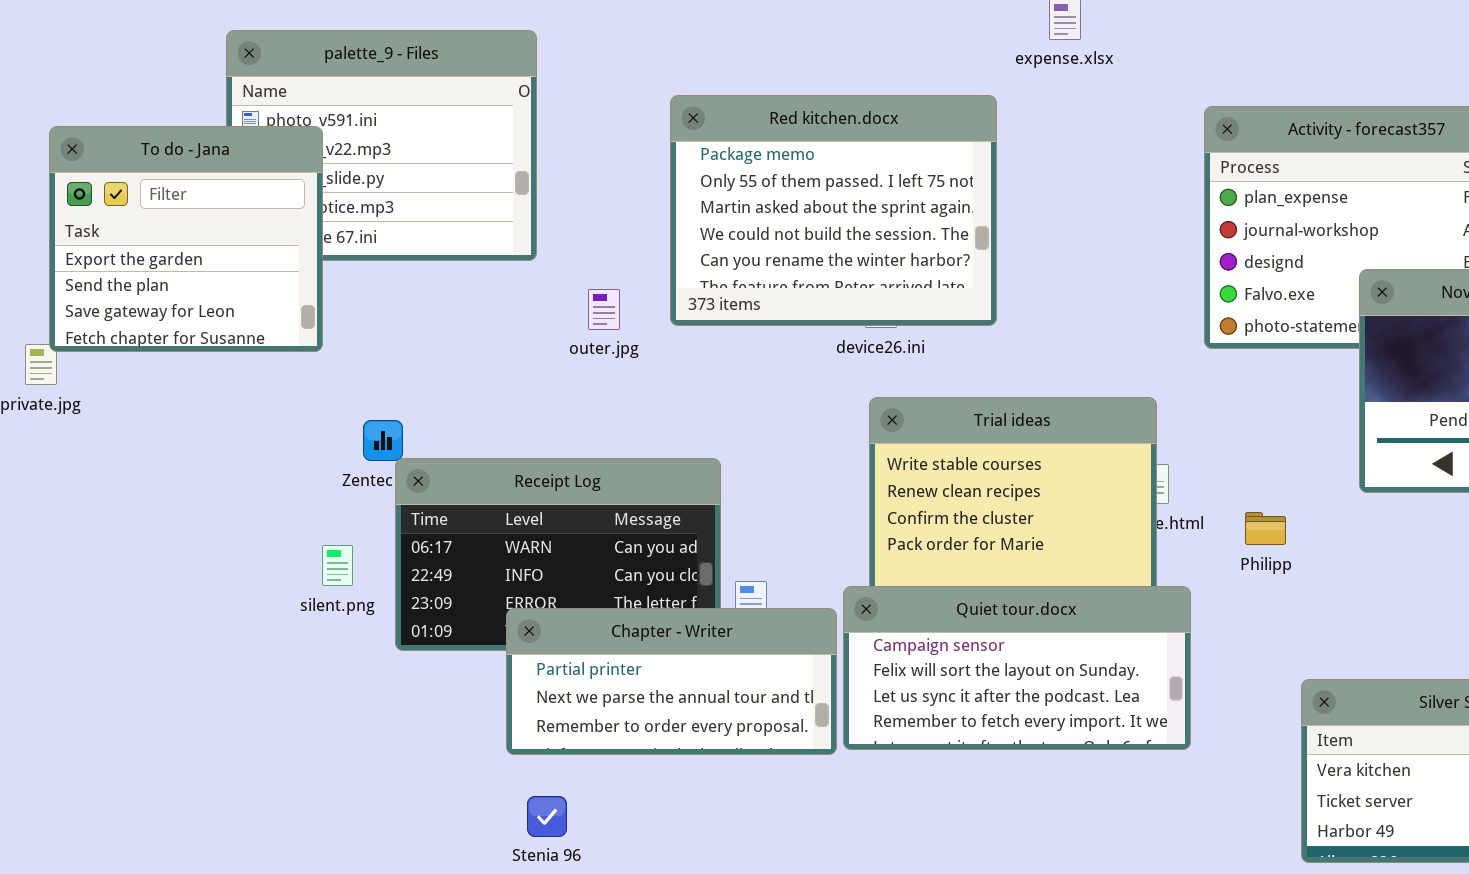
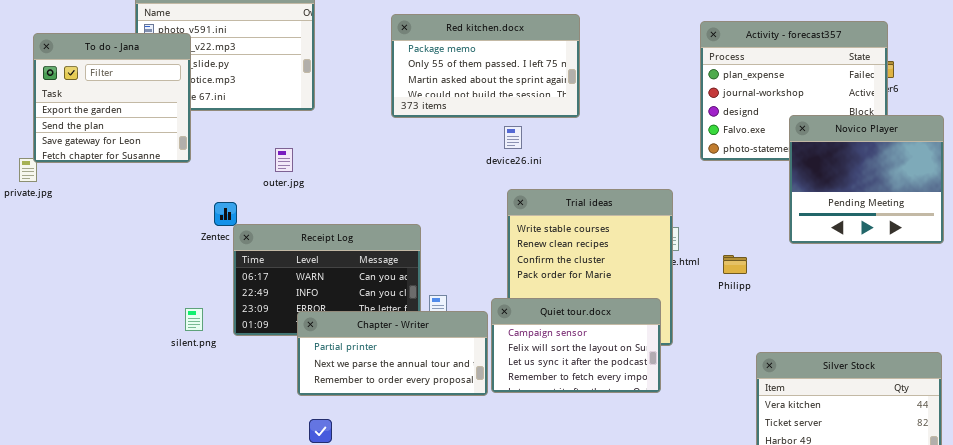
Red kitchen.docx: [670,95,997,326] -> [391,14,580,118], resized
outer.jpg: [588,289,620,330] -> [275,148,293,172], moved
silent.png: [322,545,353,586] -> [185,308,203,331], moved
Quiet tour.docx: [843,586,1191,750] -> [491,298,661,393], resized

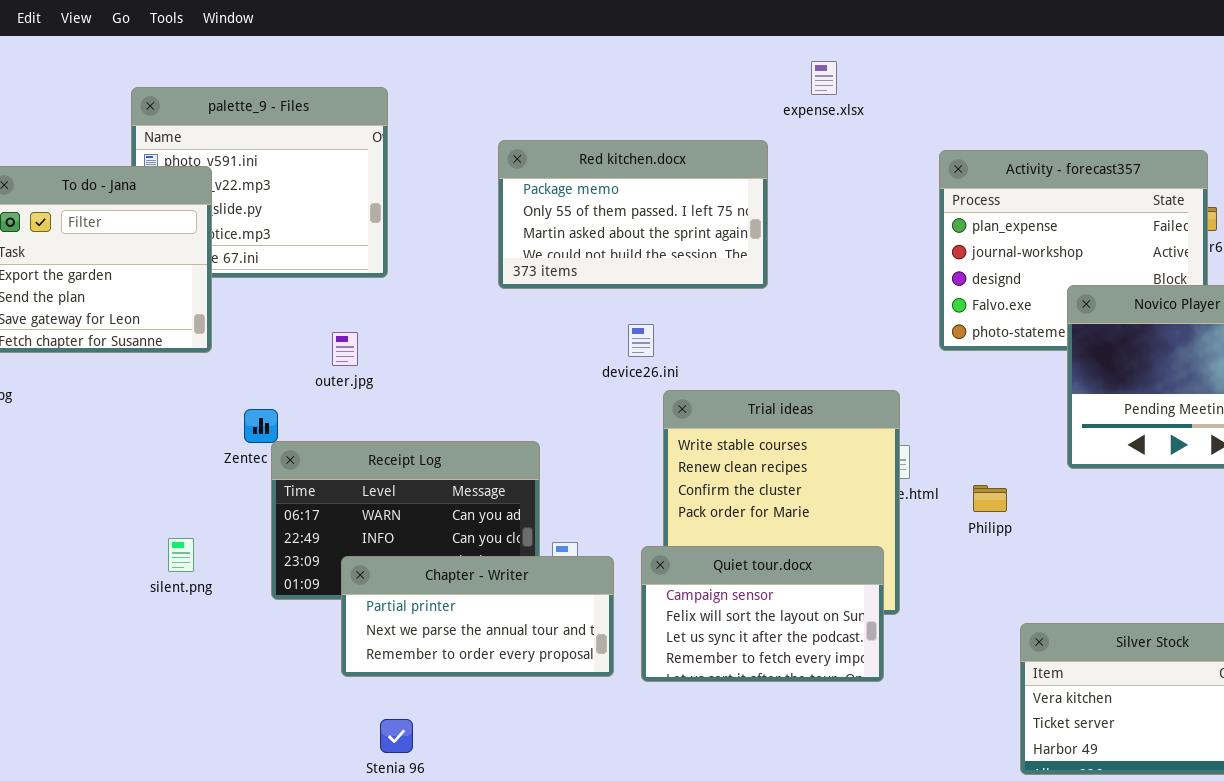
device26.ini: [504,126,522,149] -> [628,324,654,357], moved
silent.png: [185,308,203,331] -> [168,538,194,572], moved
Chapter - Writer: [297,311,488,396] -> [341,556,614,677], moved

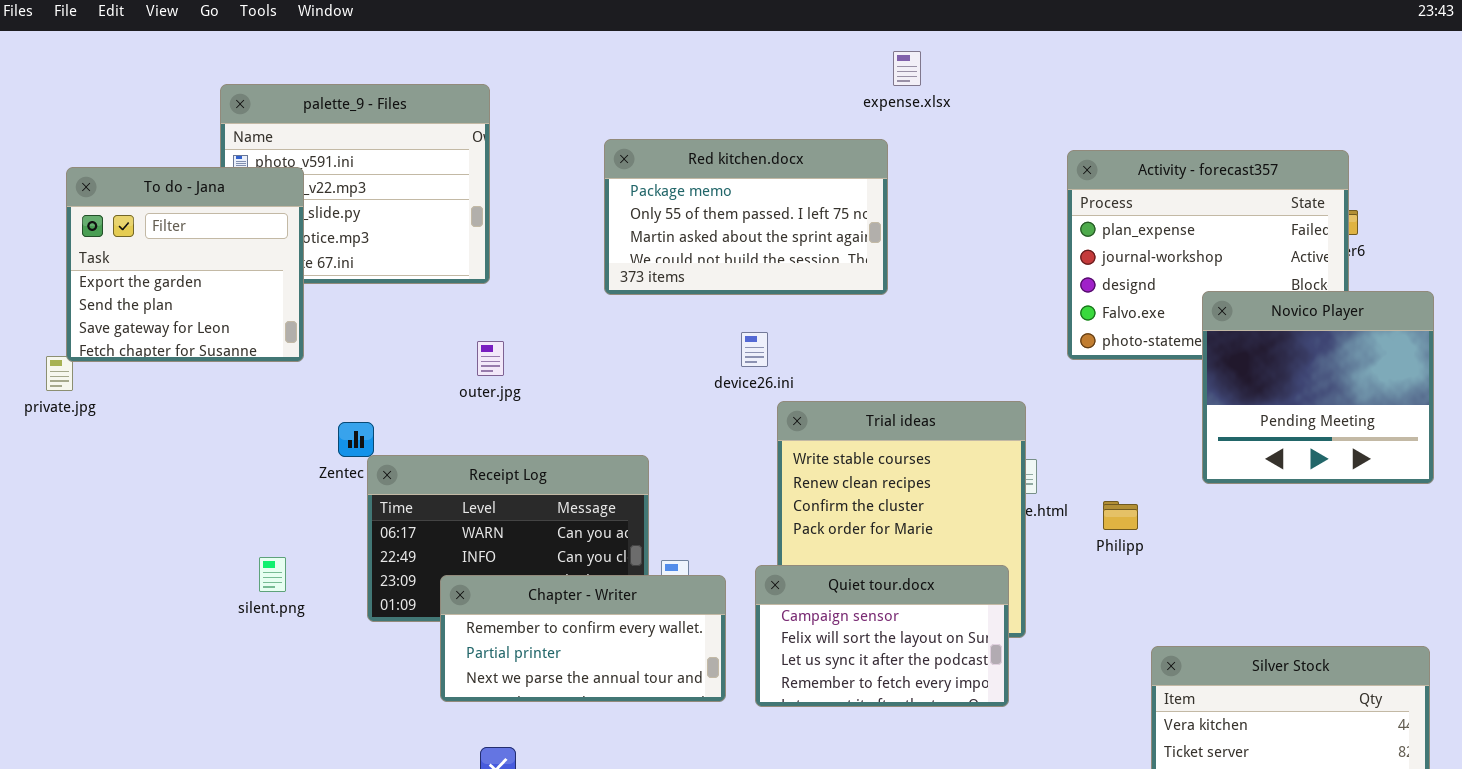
expense.xlsx: [811,61,837,95] -> [893,51,921,86], moved
outer.jpg: [332,332,358,366] -> [477,341,504,376], moved
Chapter - Writer: [341,556,614,677] -> [440,575,726,702], scrolled up 1 row

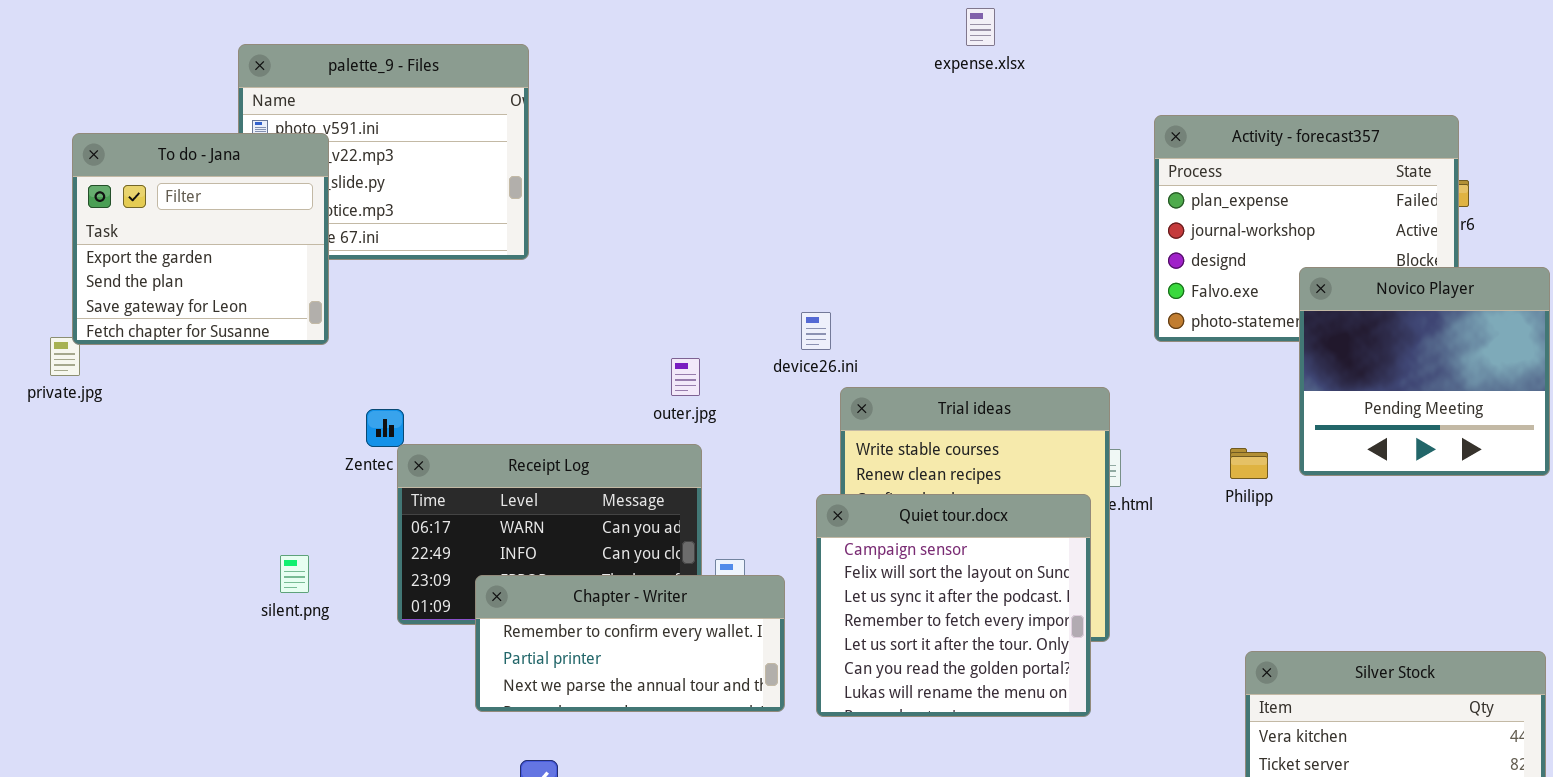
Red kitchen.docx: [604,139,888,295] -> none, closed
outer.jpg: [477,341,504,376] -> [671,358,700,396], moved
Philipp: [1103,501,1138,530] -> [1230,448,1268,479], moved
Quiet tour.docx: [755,565,1009,707] -> [816,494,1091,717], resized

